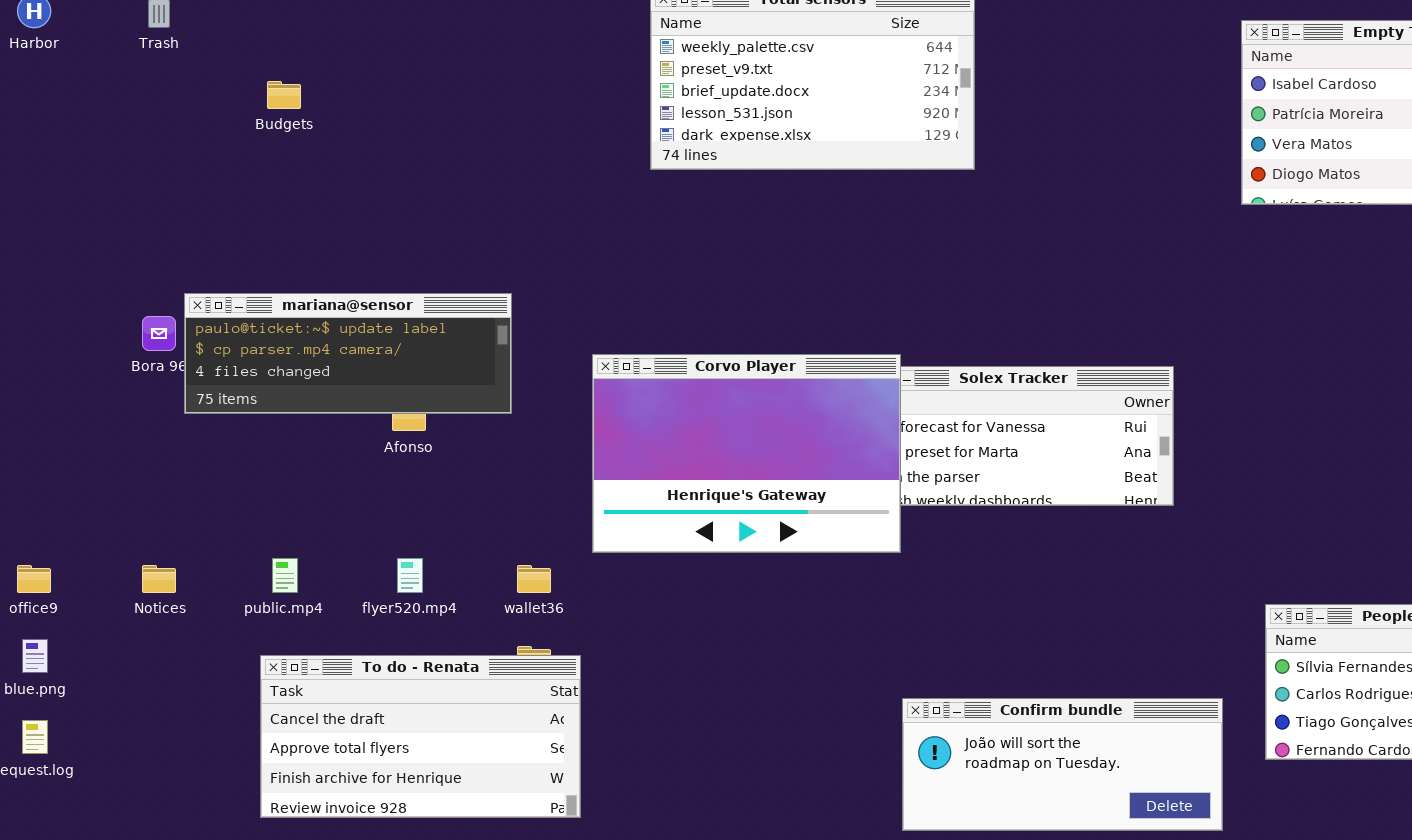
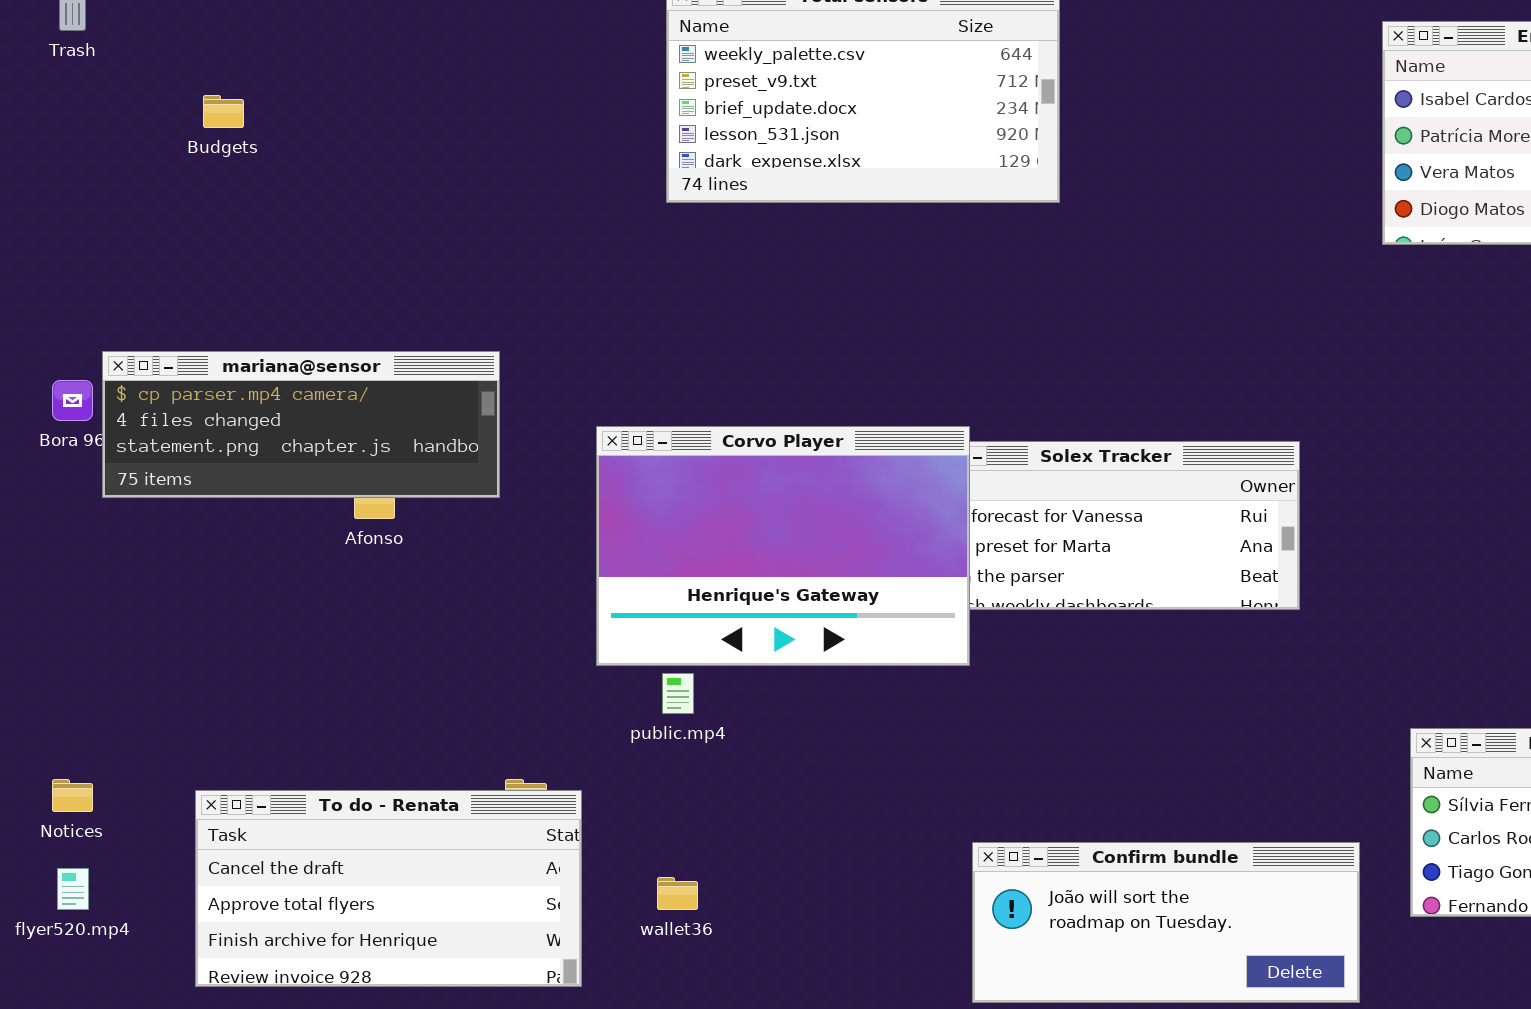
mariana@sensor: [184,293,512,414] -> [102,351,500,498], scrolled down 1 row
public.mp4: [272,558,298,593] -> [662,673,694,714], moved
flyer520.mp4: [397,558,423,593] -> [57,868,89,910], moved
Notices: [142,565,176,593] -> [52,779,93,812], moved
wallet36: [517,565,551,593] -> [657,877,698,910], moved

